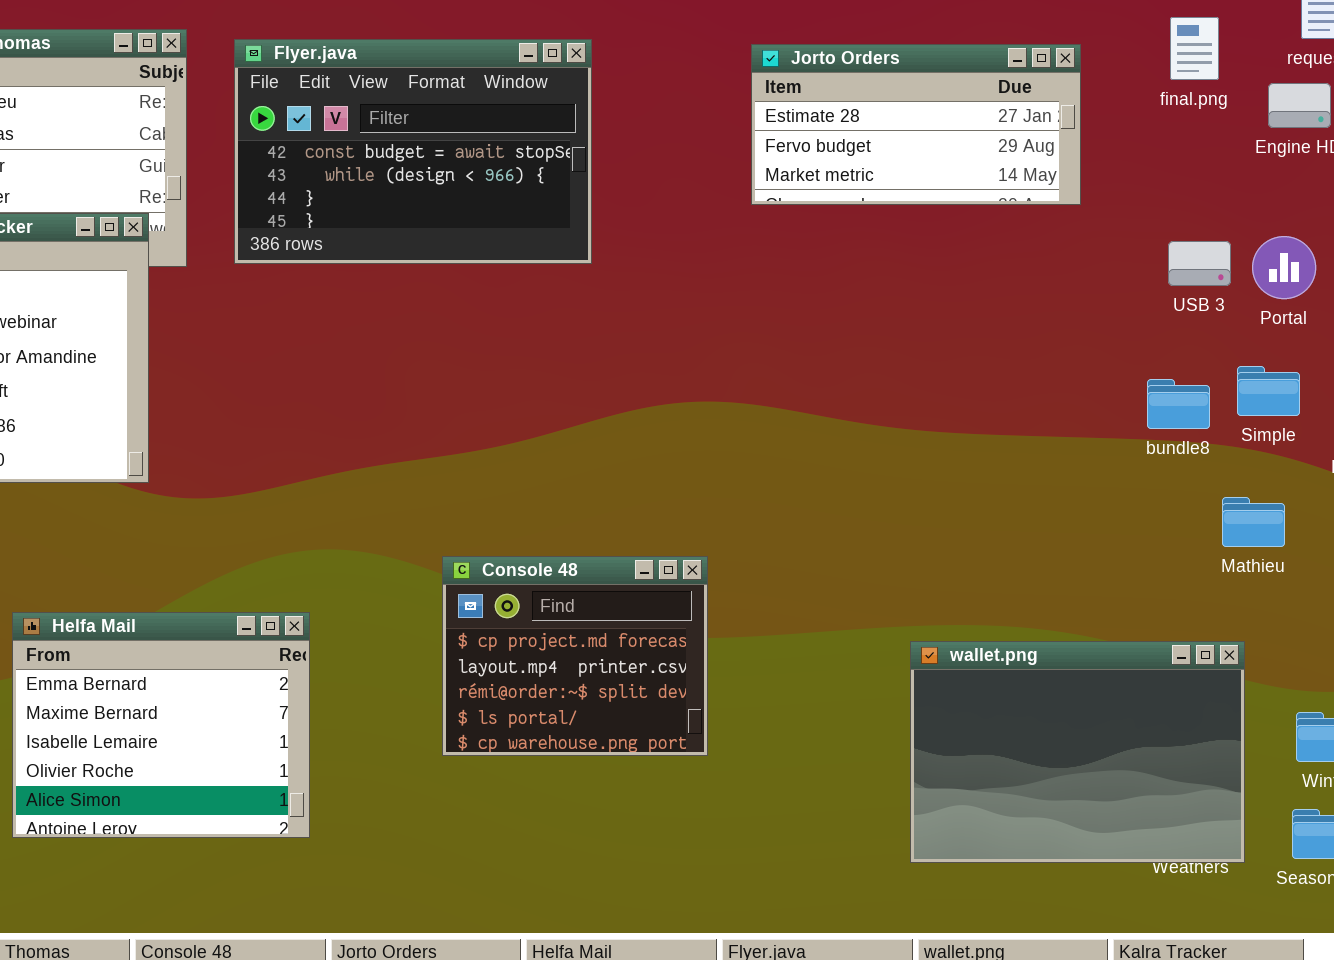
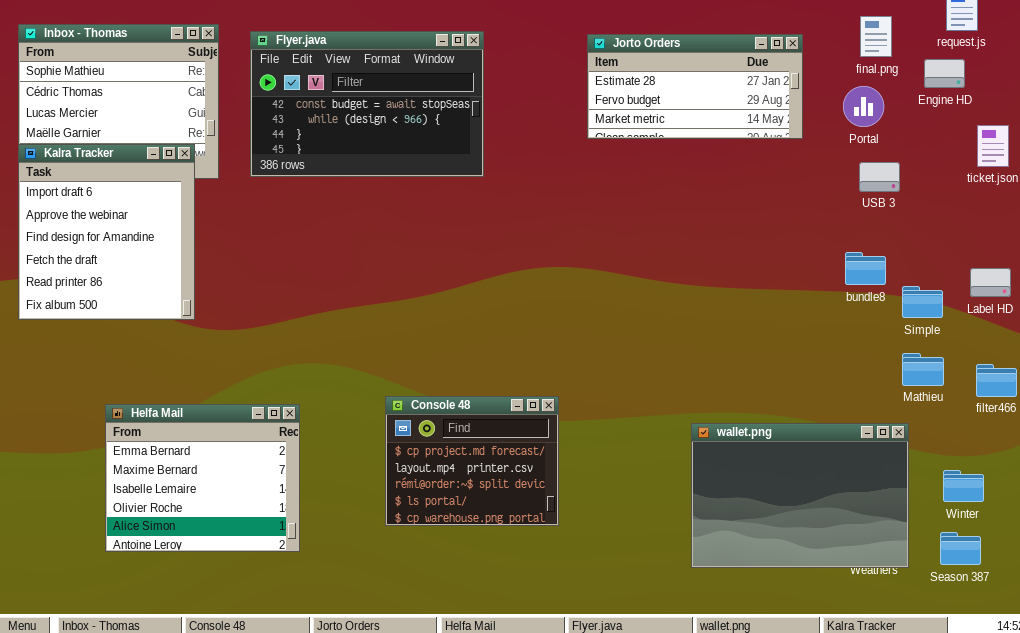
Portal: [1252,236,1316,299] -> [843,86,884,127], moved
Simple: [1237,366,1300,416] -> [902,286,943,318], moved
Mathieu: [1222,497,1285,547] -> [902,353,944,386], moved
Console 48: [442,556,708,756] -> [385,396,559,526], moved

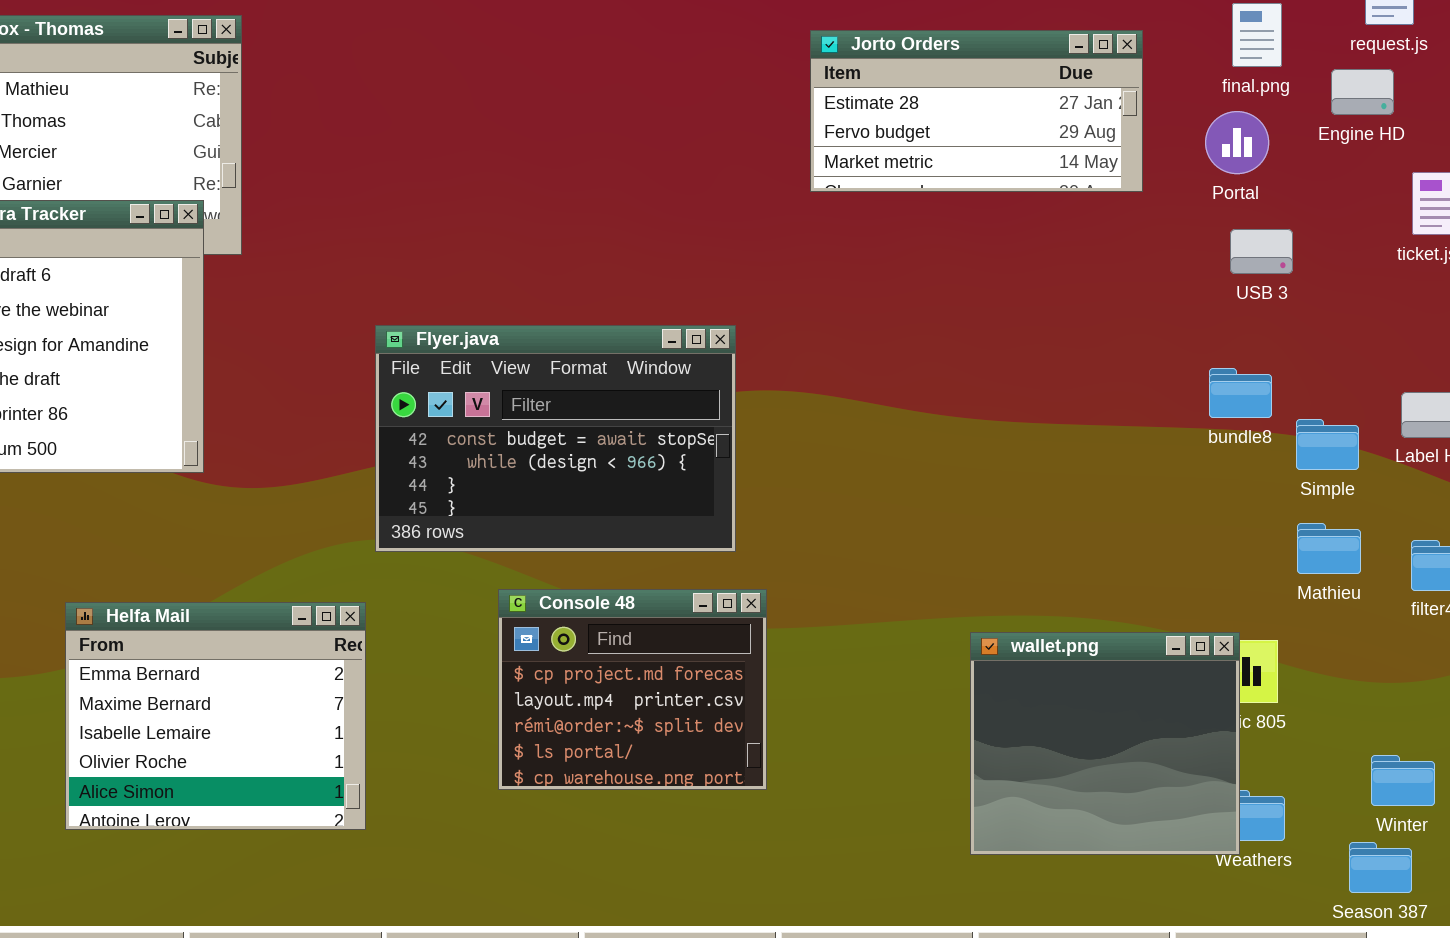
Flyer.java: [250,31,484,177] -> [375,325,736,552], moved
wallet.png: [691,423,909,568] -> [970,632,1240,855], resized
Winter: [943,470,984,502] -> [1371,755,1435,806], moved
Season 387: [940,532,981,565] -> [1349,842,1412,893], moved

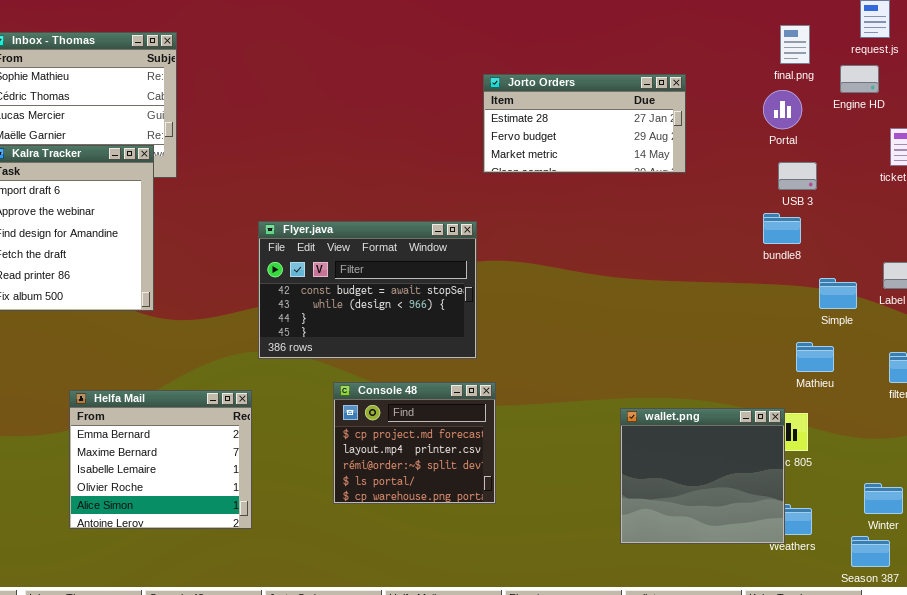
Jorto Orders: [810,30,1143,192] -> [483,74,686,173], moved
bundle8: [1209,368,1272,418] -> [763,213,801,244], moved
Mathieu: [1297,523,1361,574] -> [796,342,834,372], moved

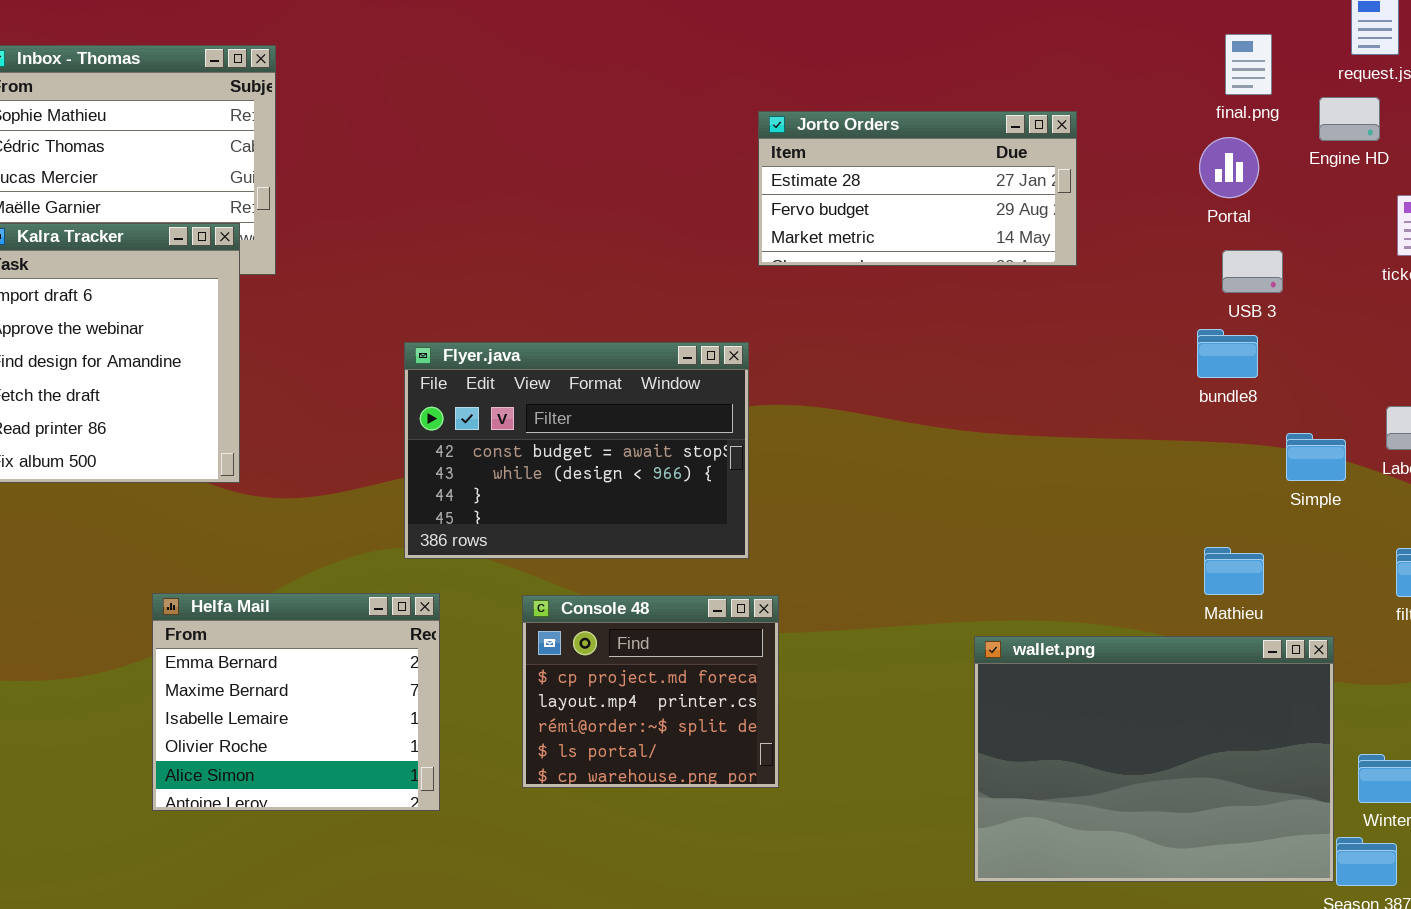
Mathieu: [796,342,834,372] -> [1204,547,1264,595], moved
Helfa Mail: [69,390,252,529] -> [152,593,440,811], moved
wallet.png: [620,408,785,544] -> [974,636,1334,882], resized

